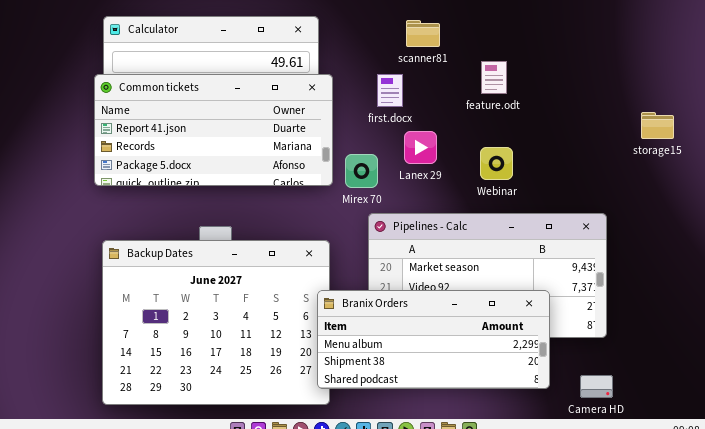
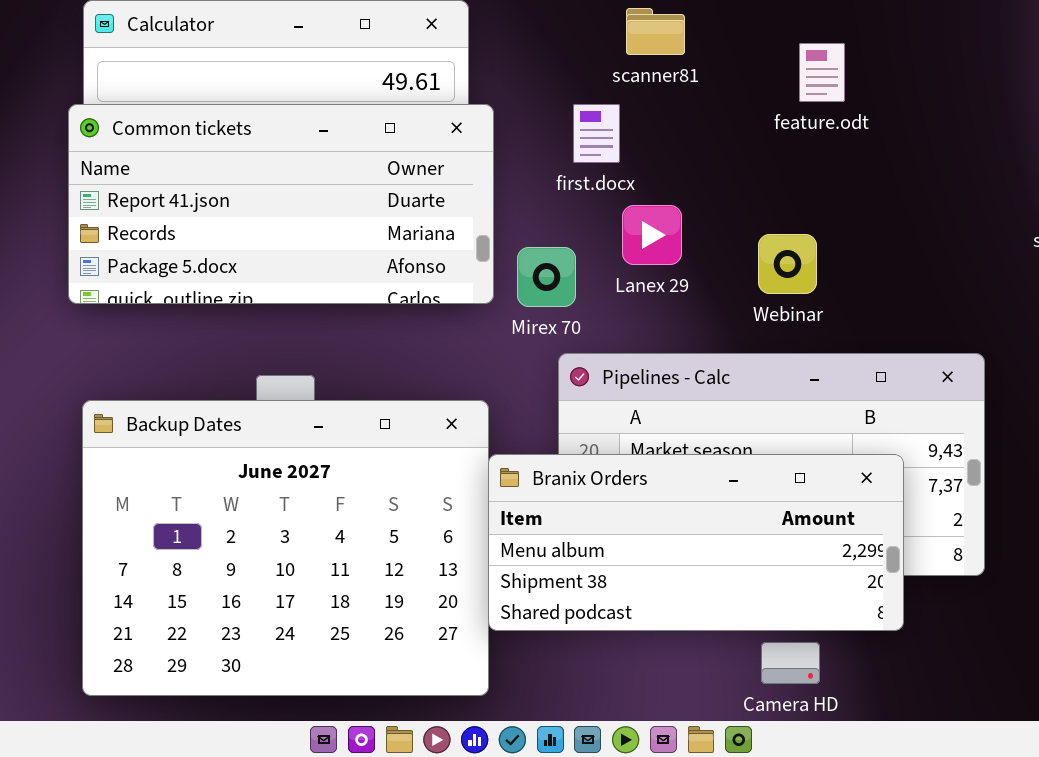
feature.odt: [481,61,507,94] -> [799,43,845,102], moved
Branix Orders: [317,290,550,389] -> [488,454,904,631], moved
Camera HD: [580,375,613,398] -> [761,642,820,684], moved

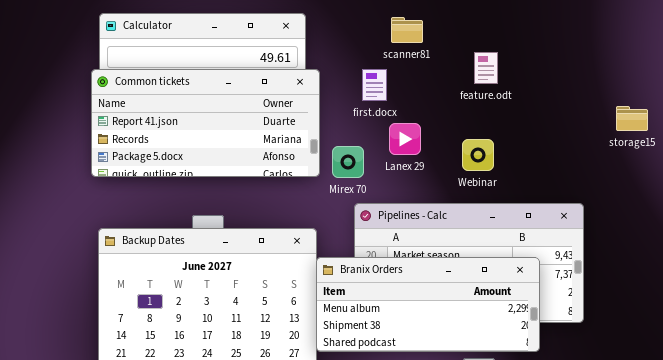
feature.odt: [799,43,845,102] -> [474,52,498,84], moved

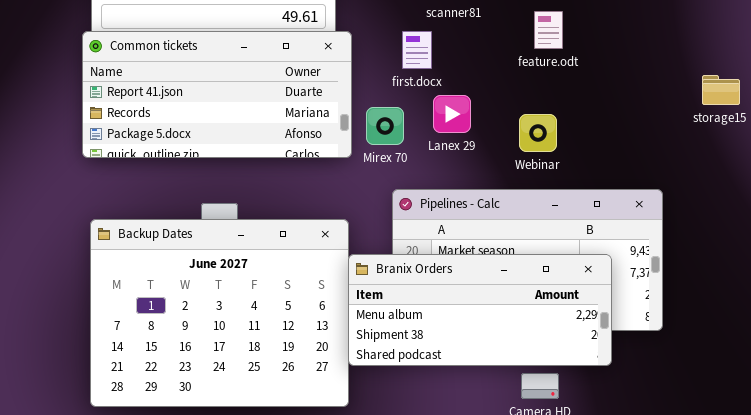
Mirex 70: [332,146,364,178] -> [366,107,404,145], moved

